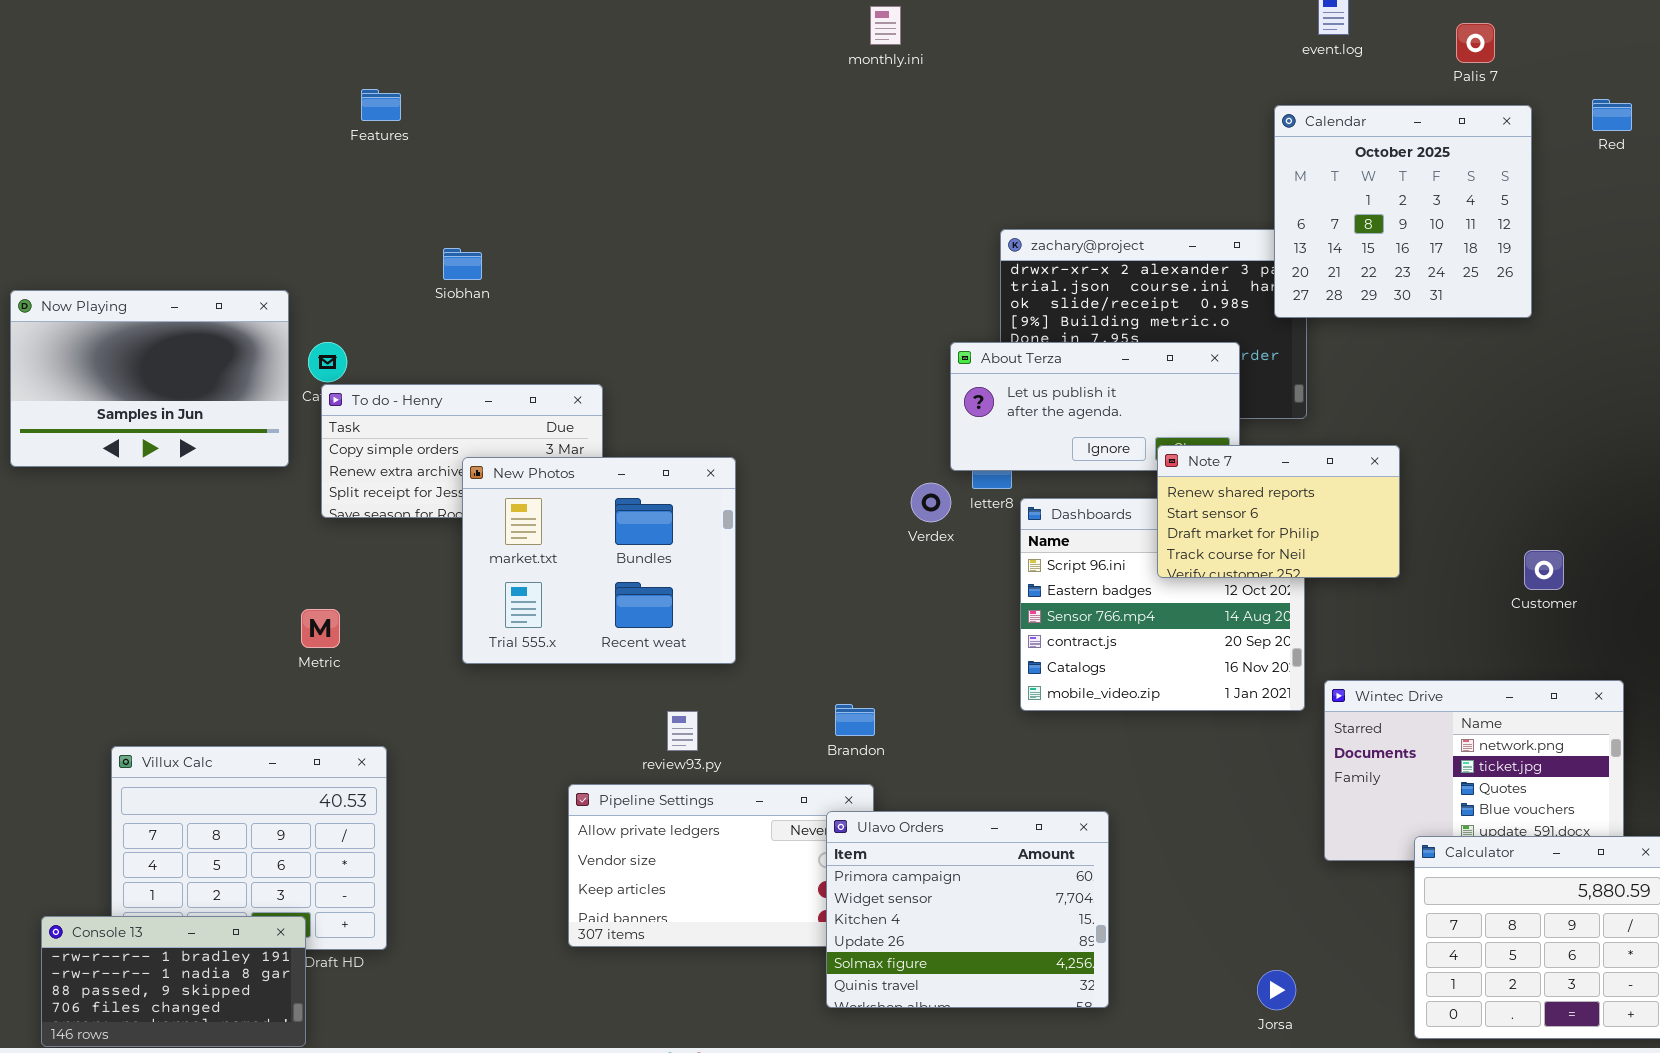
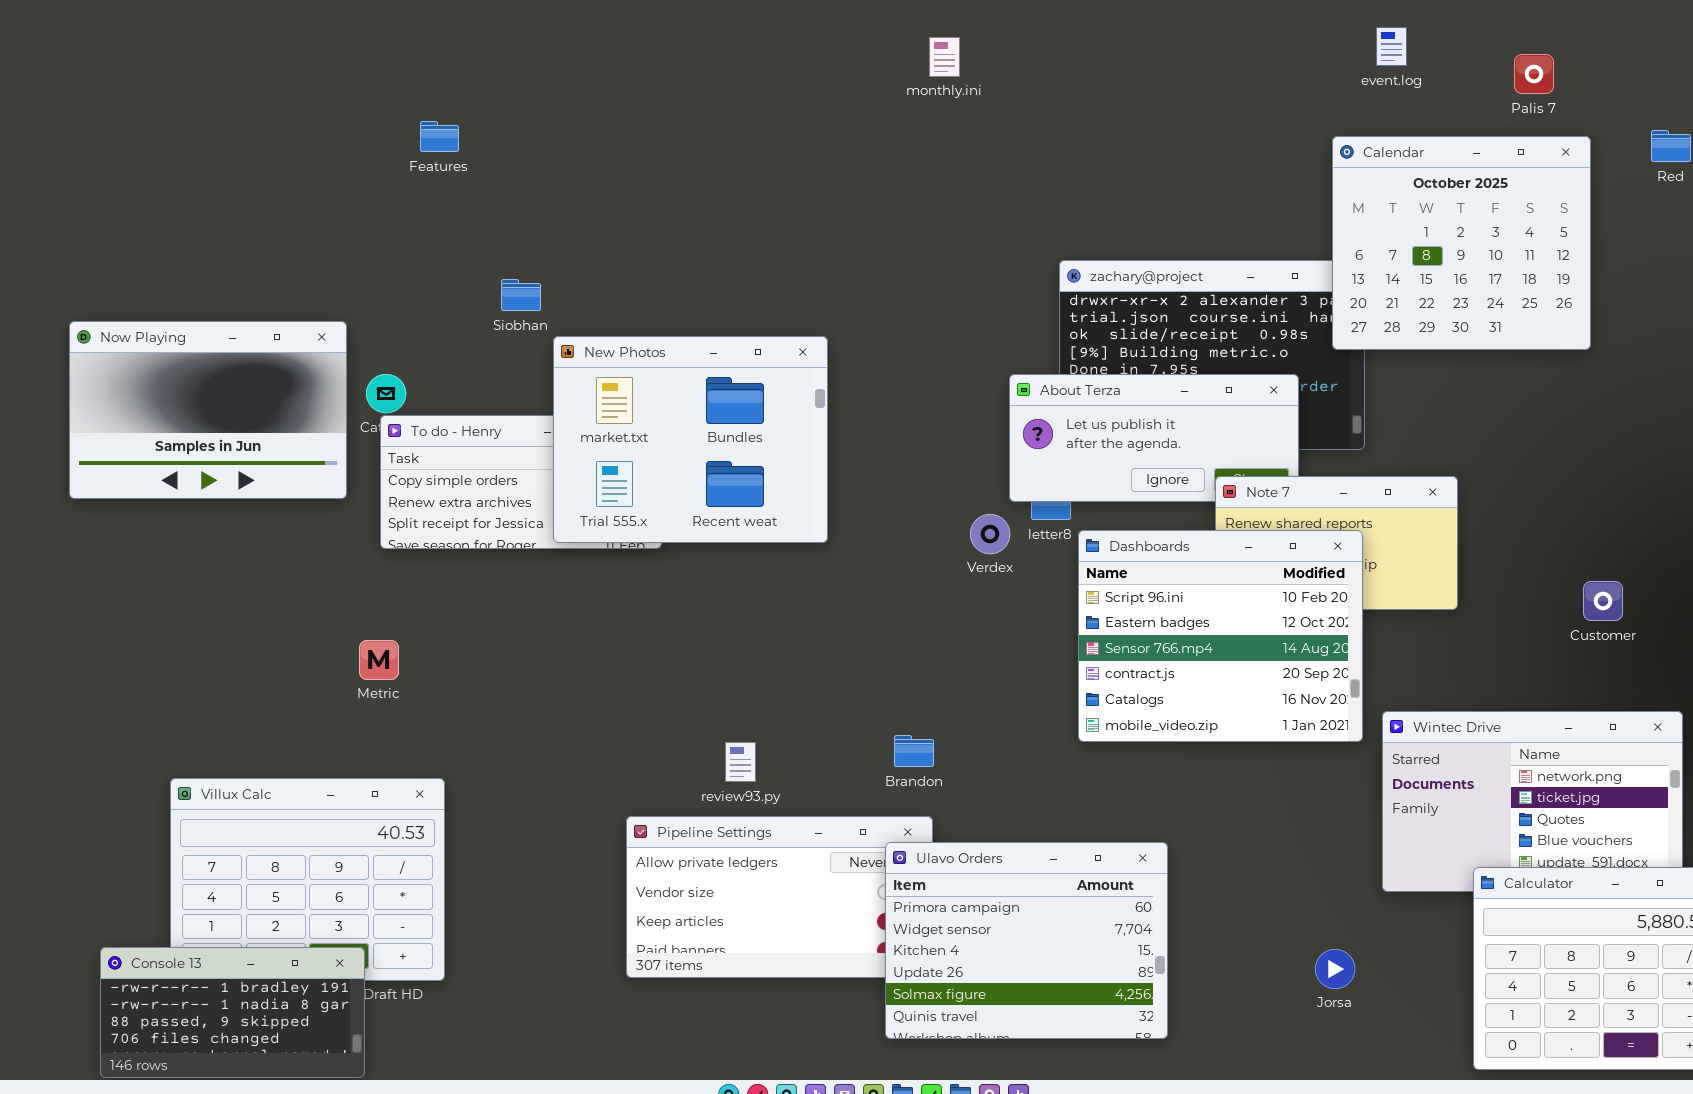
New Photos: [462,457,736,664] -> [553,336,828,543], moved
Dashboards: [1020,498,1305,711] -> [1078,530,1363,742], raised
Jorsa: [1257,970,1296,1010] -> [1315,949,1355,989], moved

